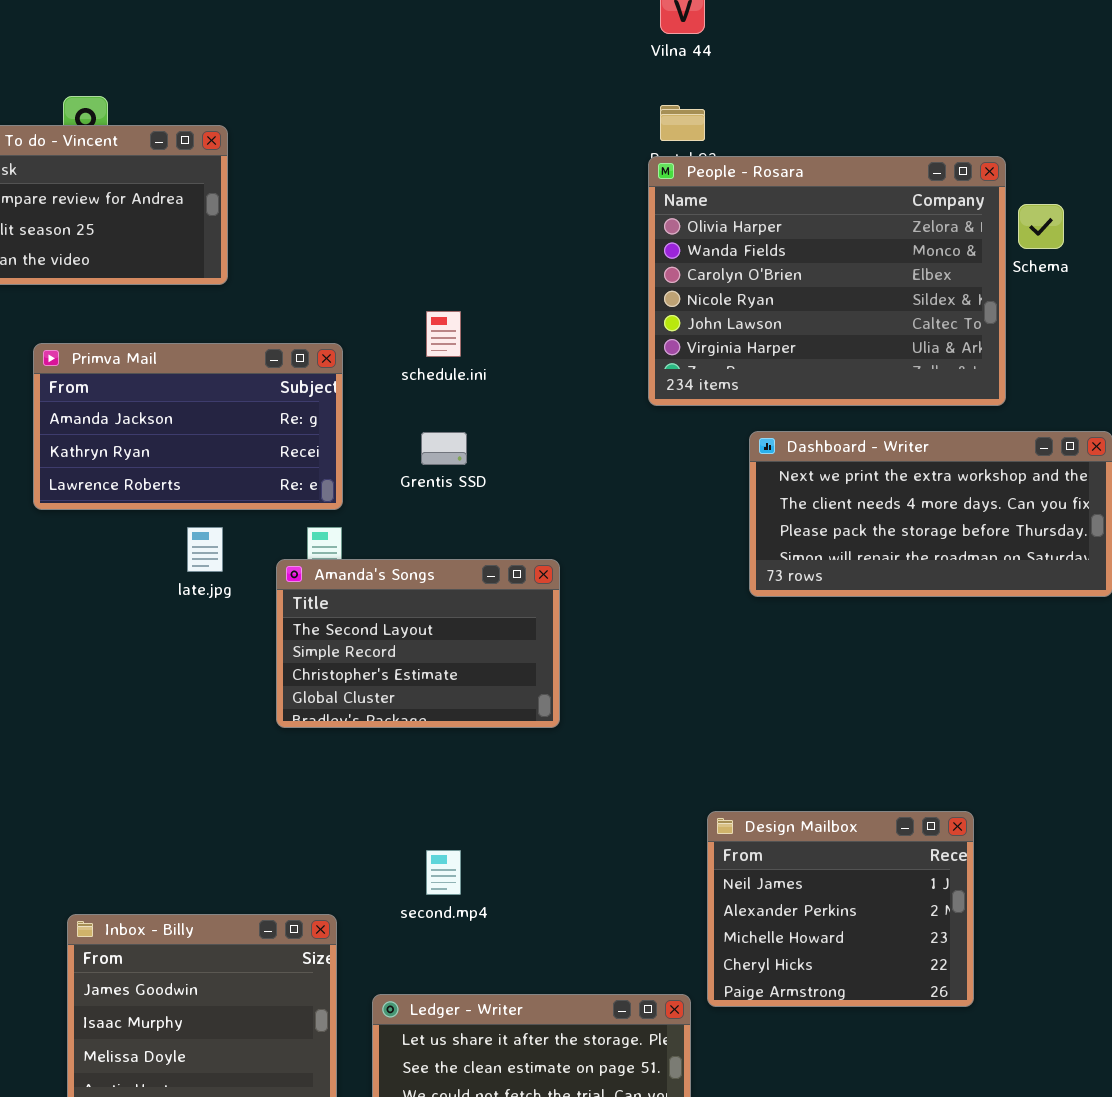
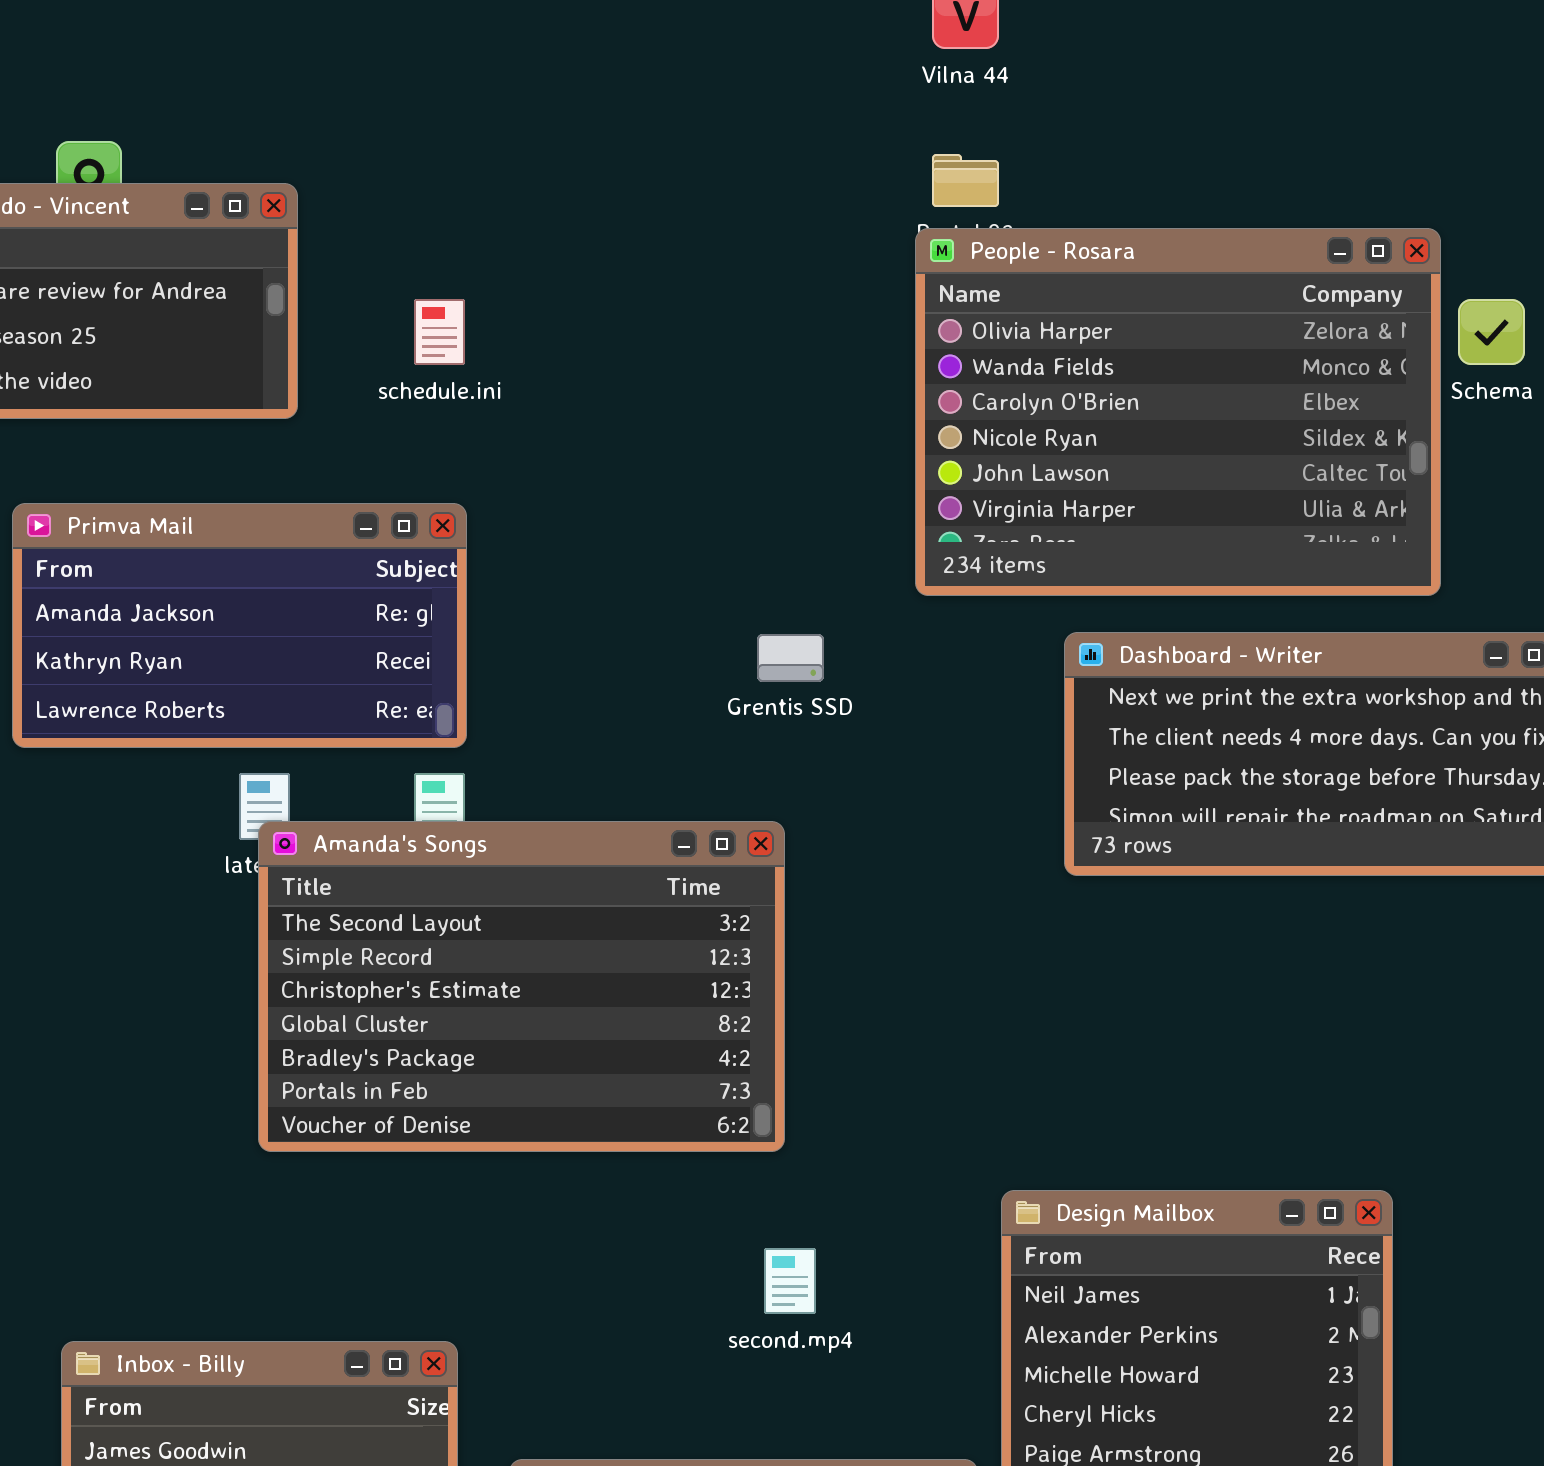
schedule.ini: [426,311,461,357] -> [414,299,465,365], moved
Grentis SSD: [421,432,467,465] -> [757,634,824,682], moved
Amanda's Songs: [276,559,560,728] -> [258,821,785,1152], resized
second.mp4: [426,850,461,895] -> [764,1248,816,1314], moved

